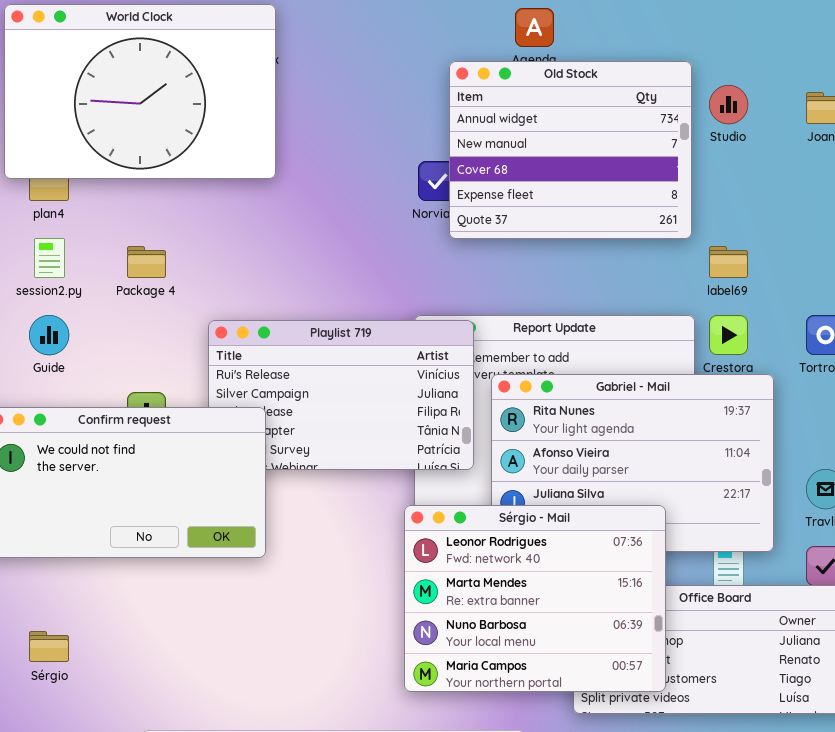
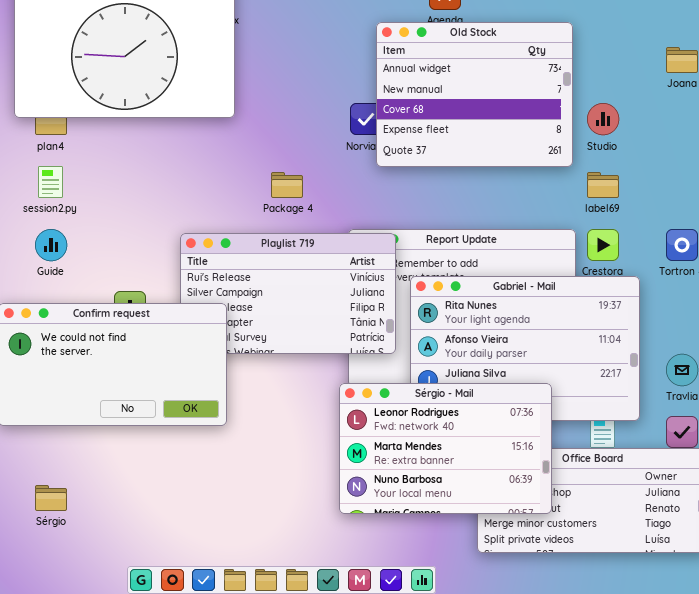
Studio: [709,85,748,124] -> [587,103,619,135], moved
Package 4: [127,246,166,278] -> [271,172,303,198], moved
Sérgio - Mail: [404,505,666,692] -> [339,383,552,514], resized

